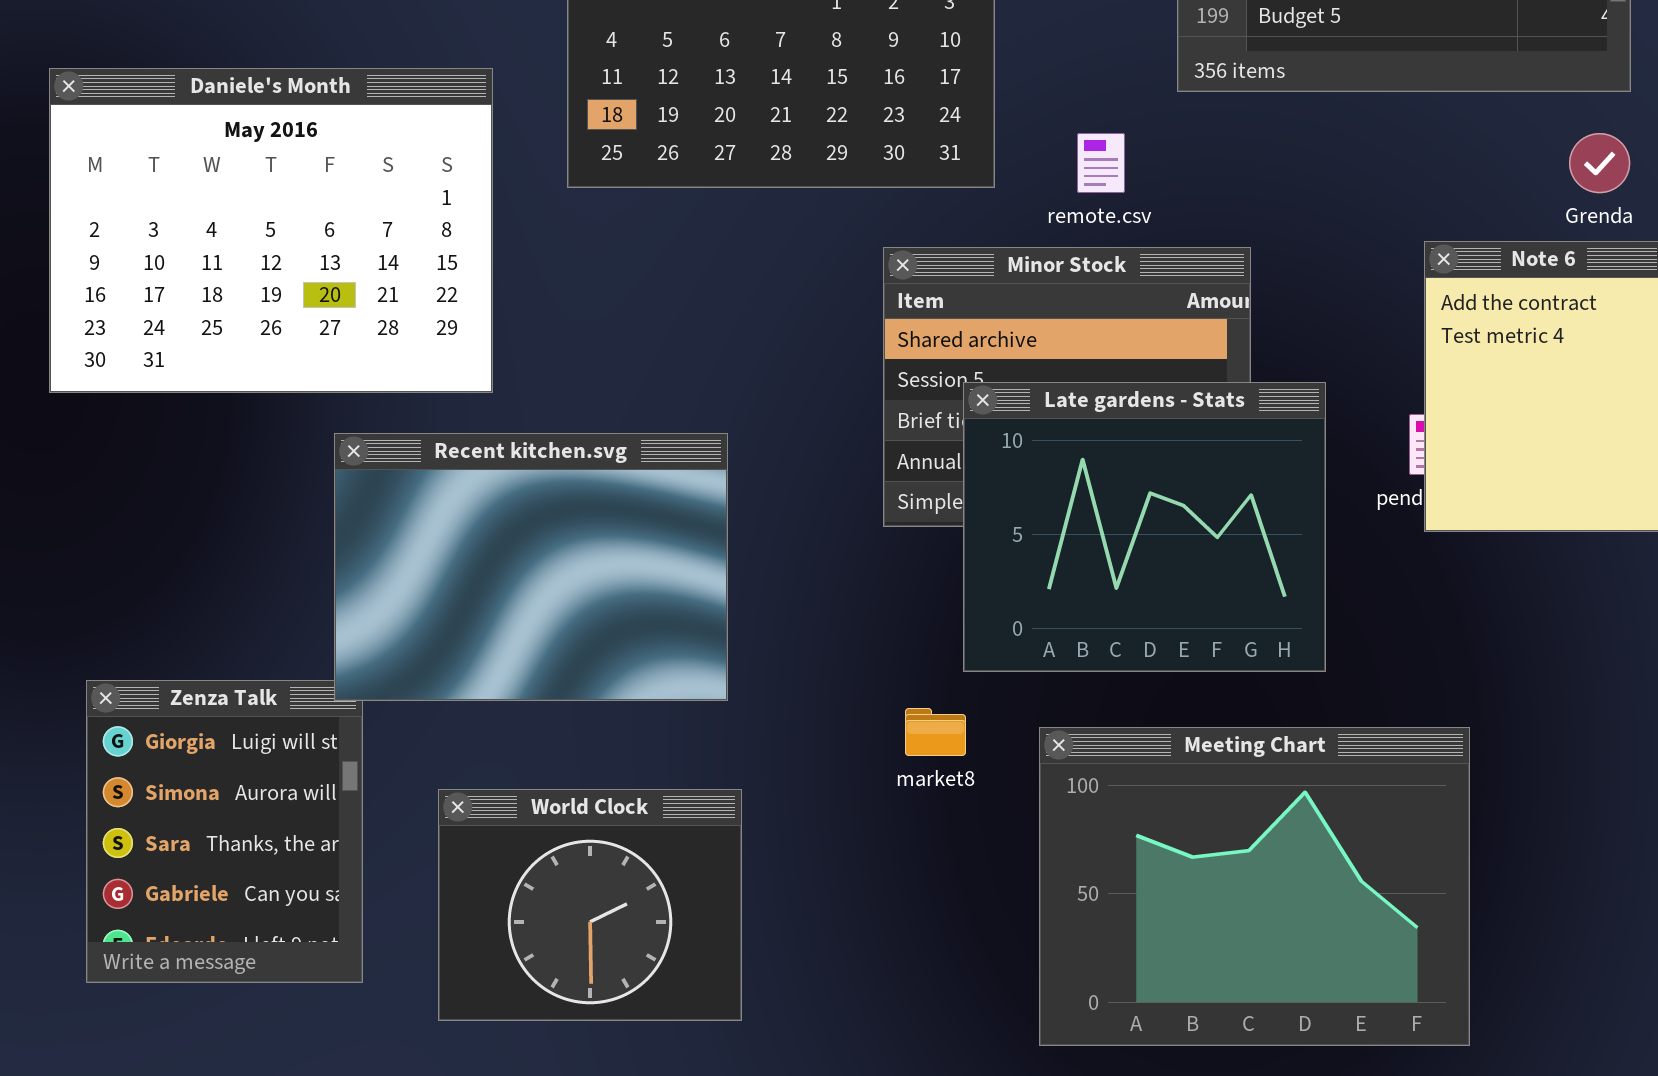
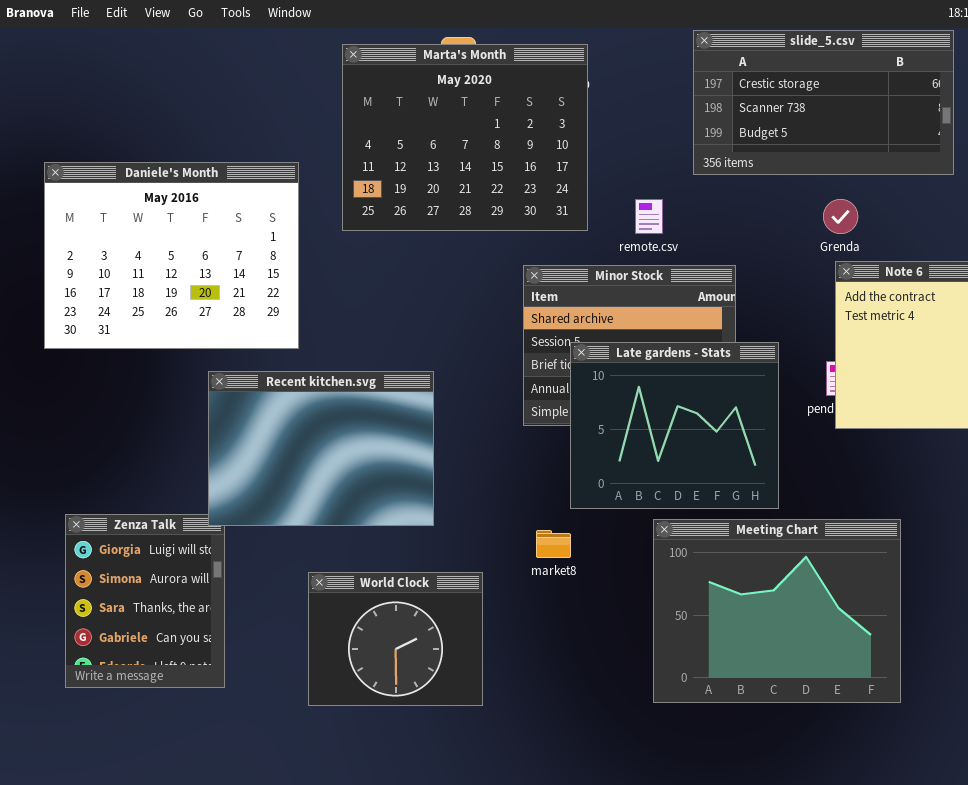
Grenda: [1569,133,1630,193] -> [823,199,858,234], moved
Meeting Chart: [1039,727,1470,1046] -> [653,519,901,703], moved
World Clock: [438,789,742,1021] -> [308,572,483,706], moved

